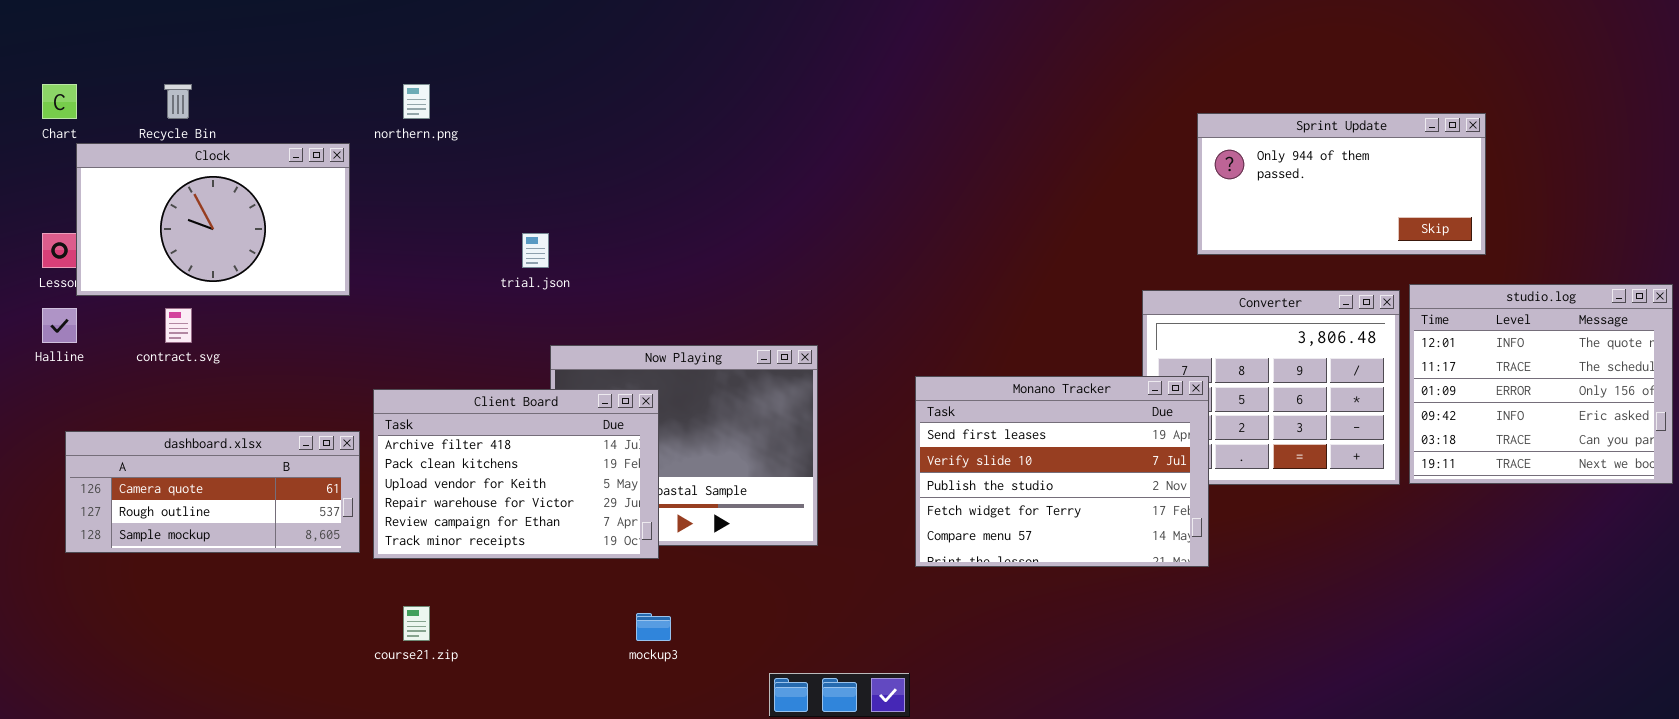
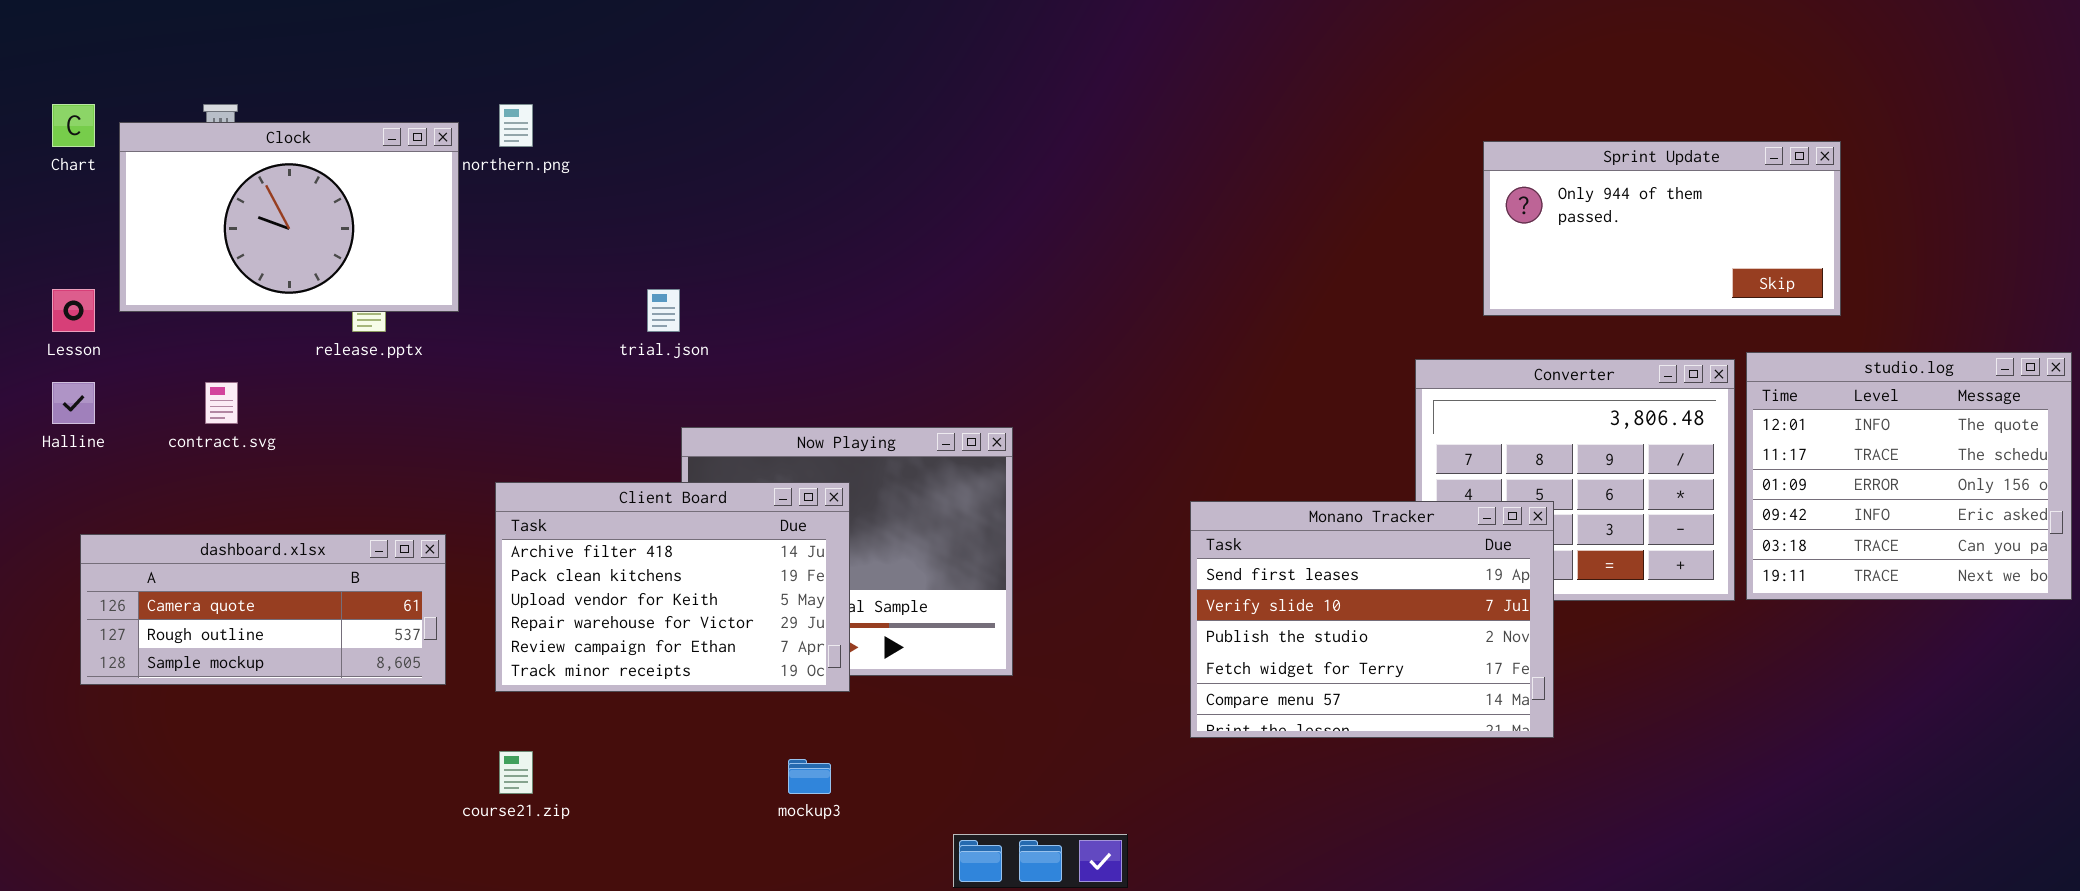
Clock: [76,143,350,296] -> [119,122,459,312], moved
Monano Tracker: [915,376,1209,567] -> [1190,501,1554,738], moved
Client Board: [373,389,659,559] -> [495,482,850,692], moved

